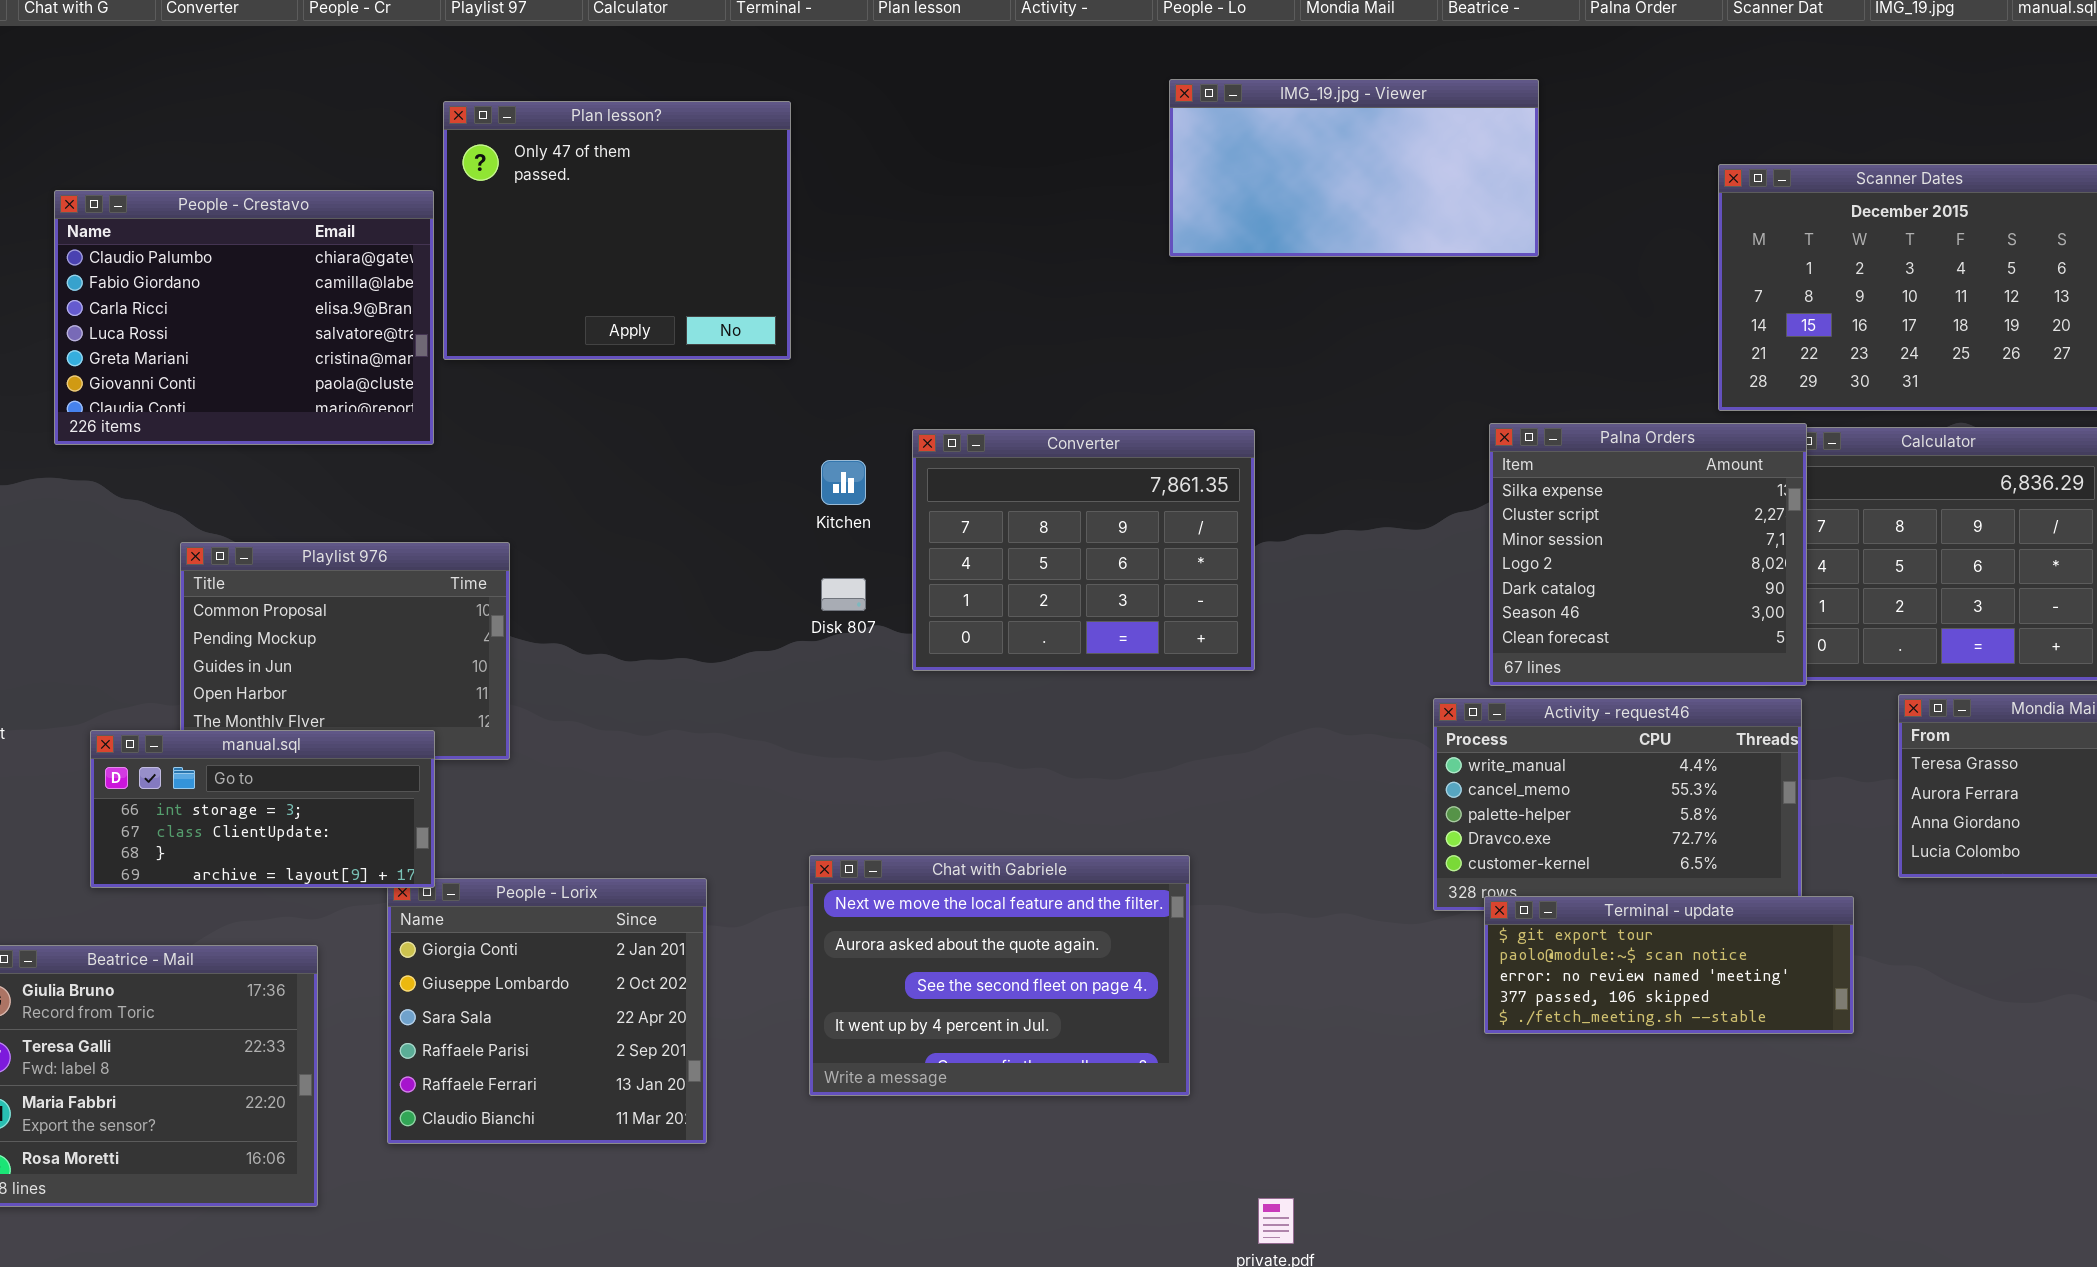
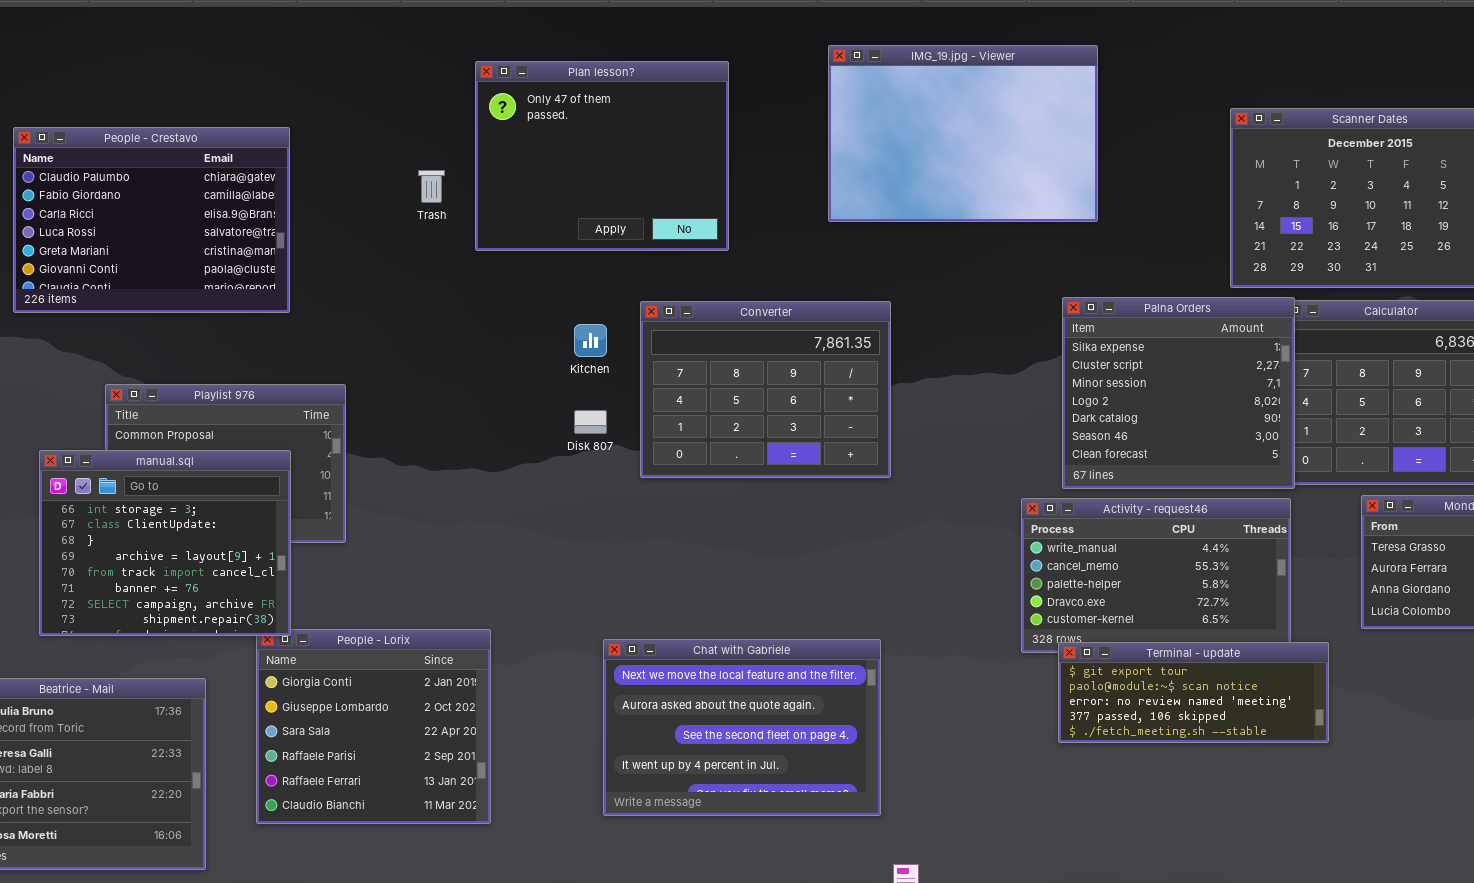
IMG_19.jpg - Viewer: [1169,79,1539,257] -> [828,45,1098,222], resized
Plan lesson?: [443,101,791,360] -> [475,61,729,251], moved
manual.sql: [90,730,435,888] -> [39,450,291,636], resized
Chat with Gabriele: [809,855,1190,1096] -> [603,639,881,816], moved

